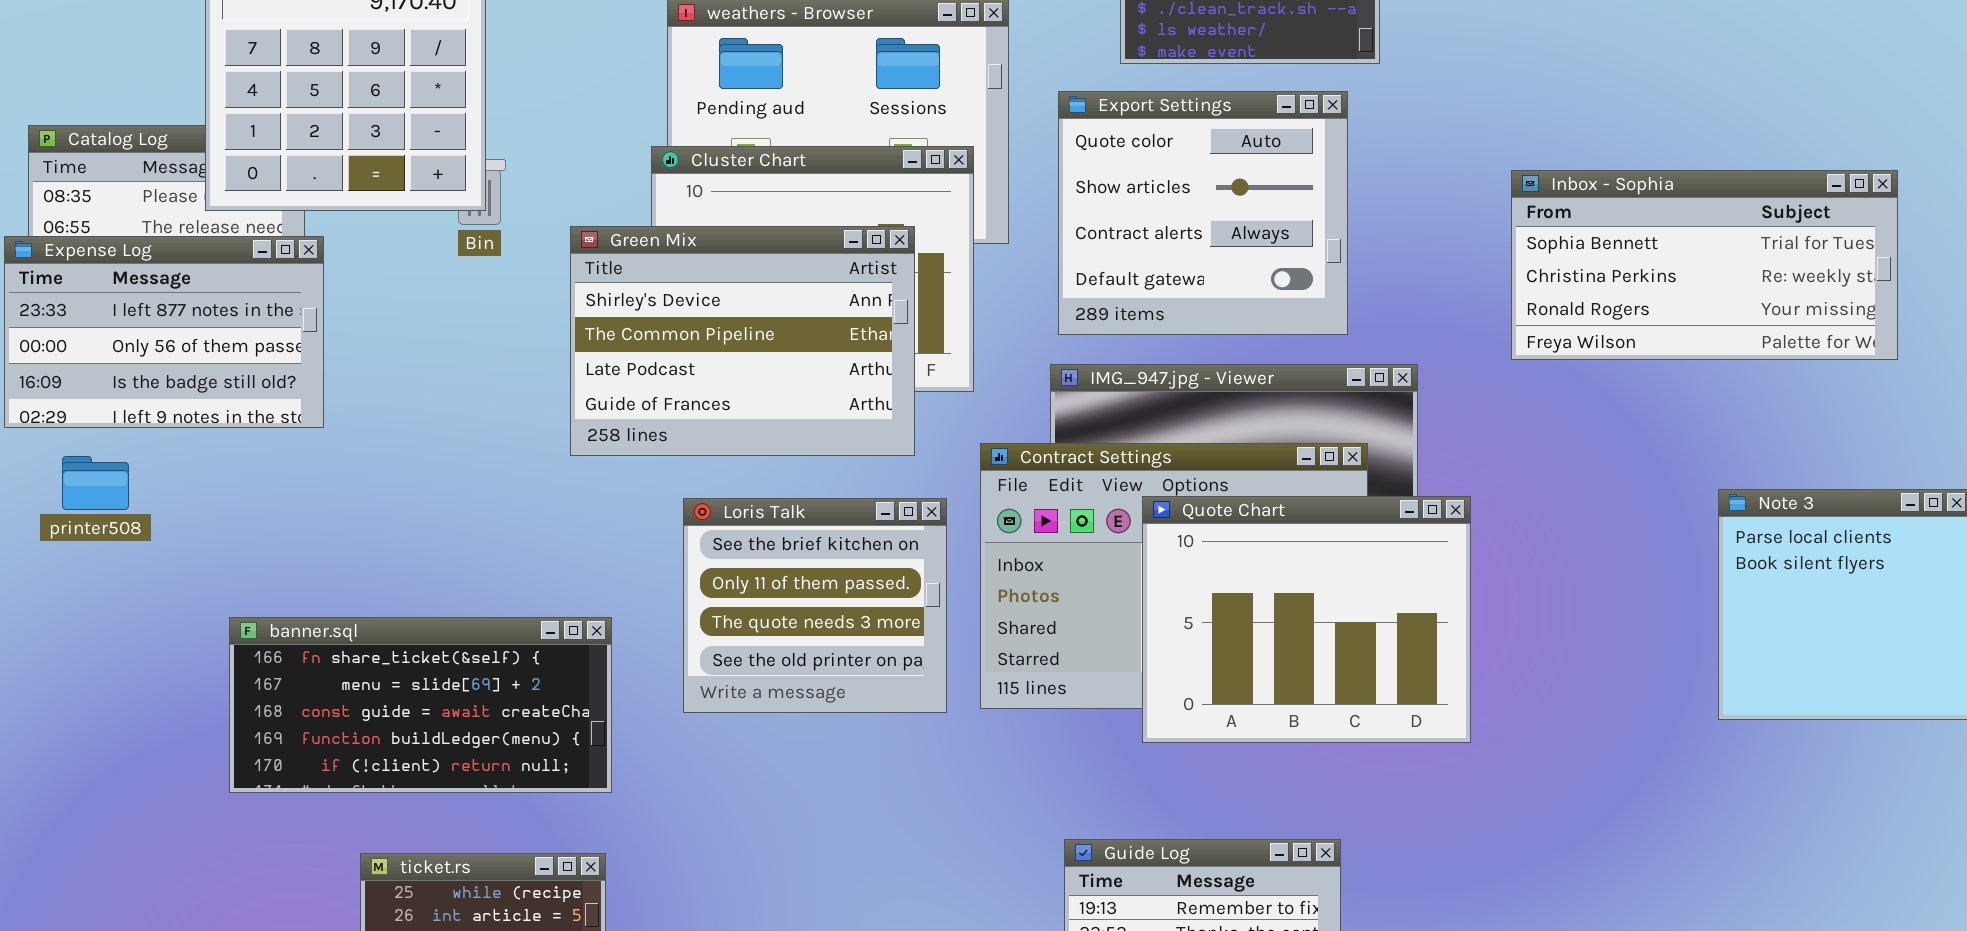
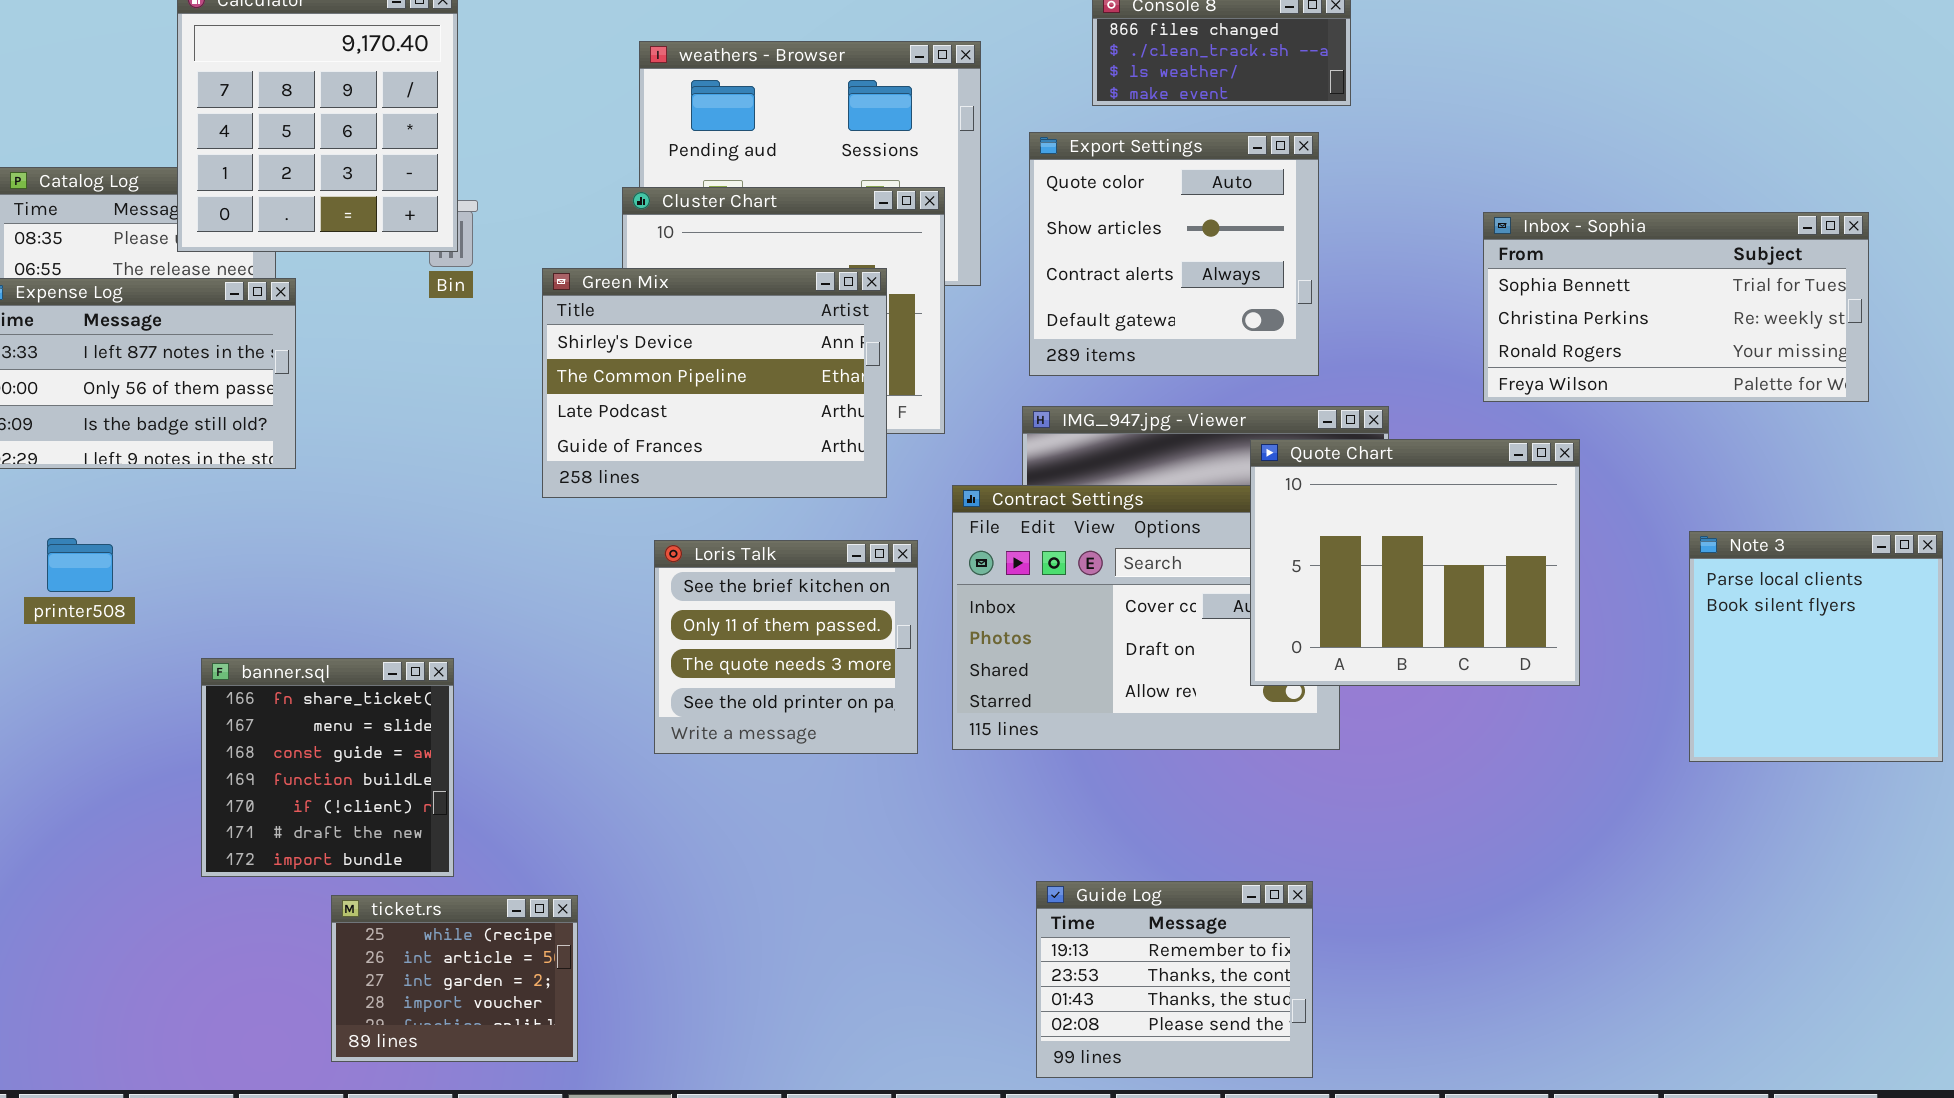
printer508: [62,456,129,510] -> [47,538,113,592], moved
Quote Chart: [1142,496,1471,743] -> [1250,439,1580,686], moved
banner.sql: [229,617,612,793] -> [201,658,454,877], resized

